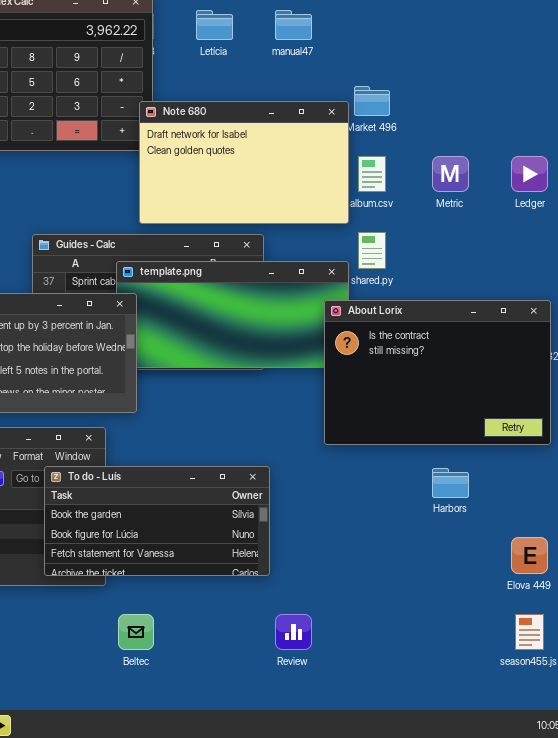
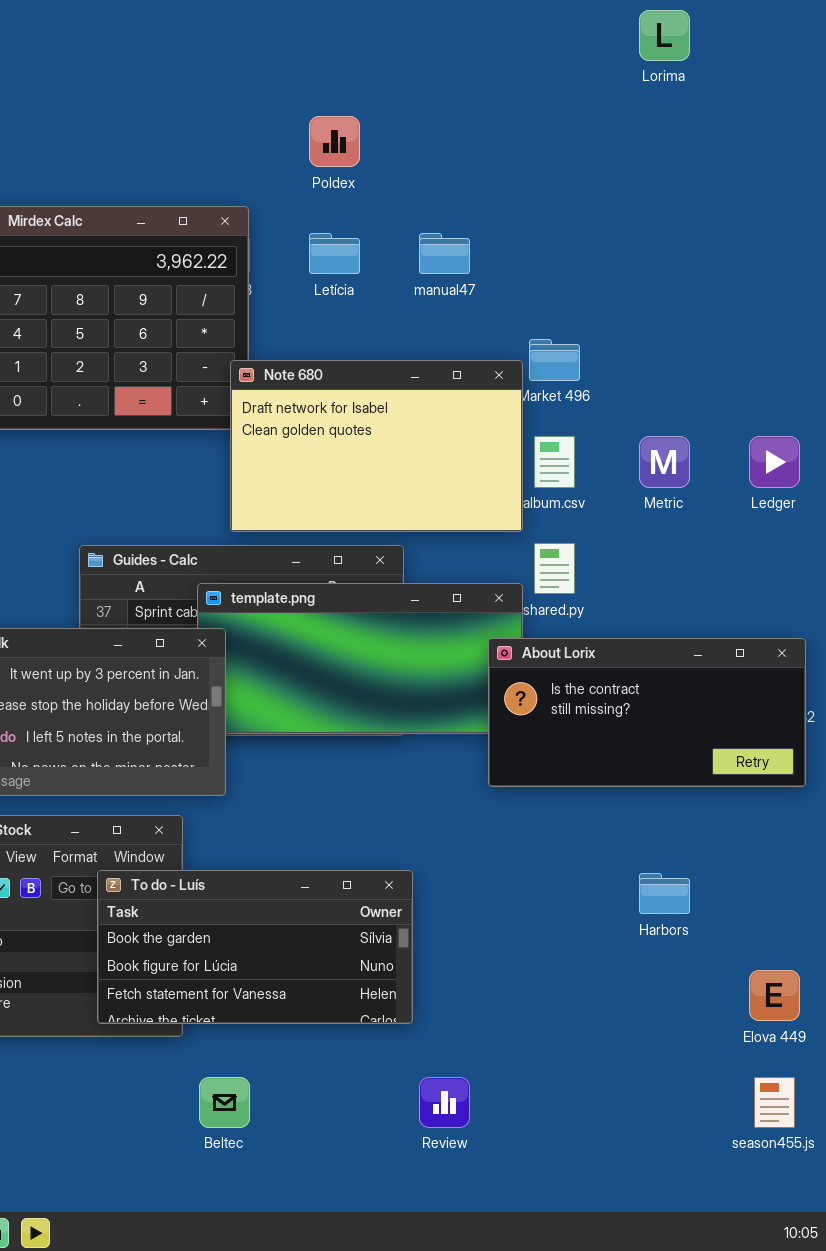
About Lorix: [324,300,551,445] -> [488,638,806,787], resized

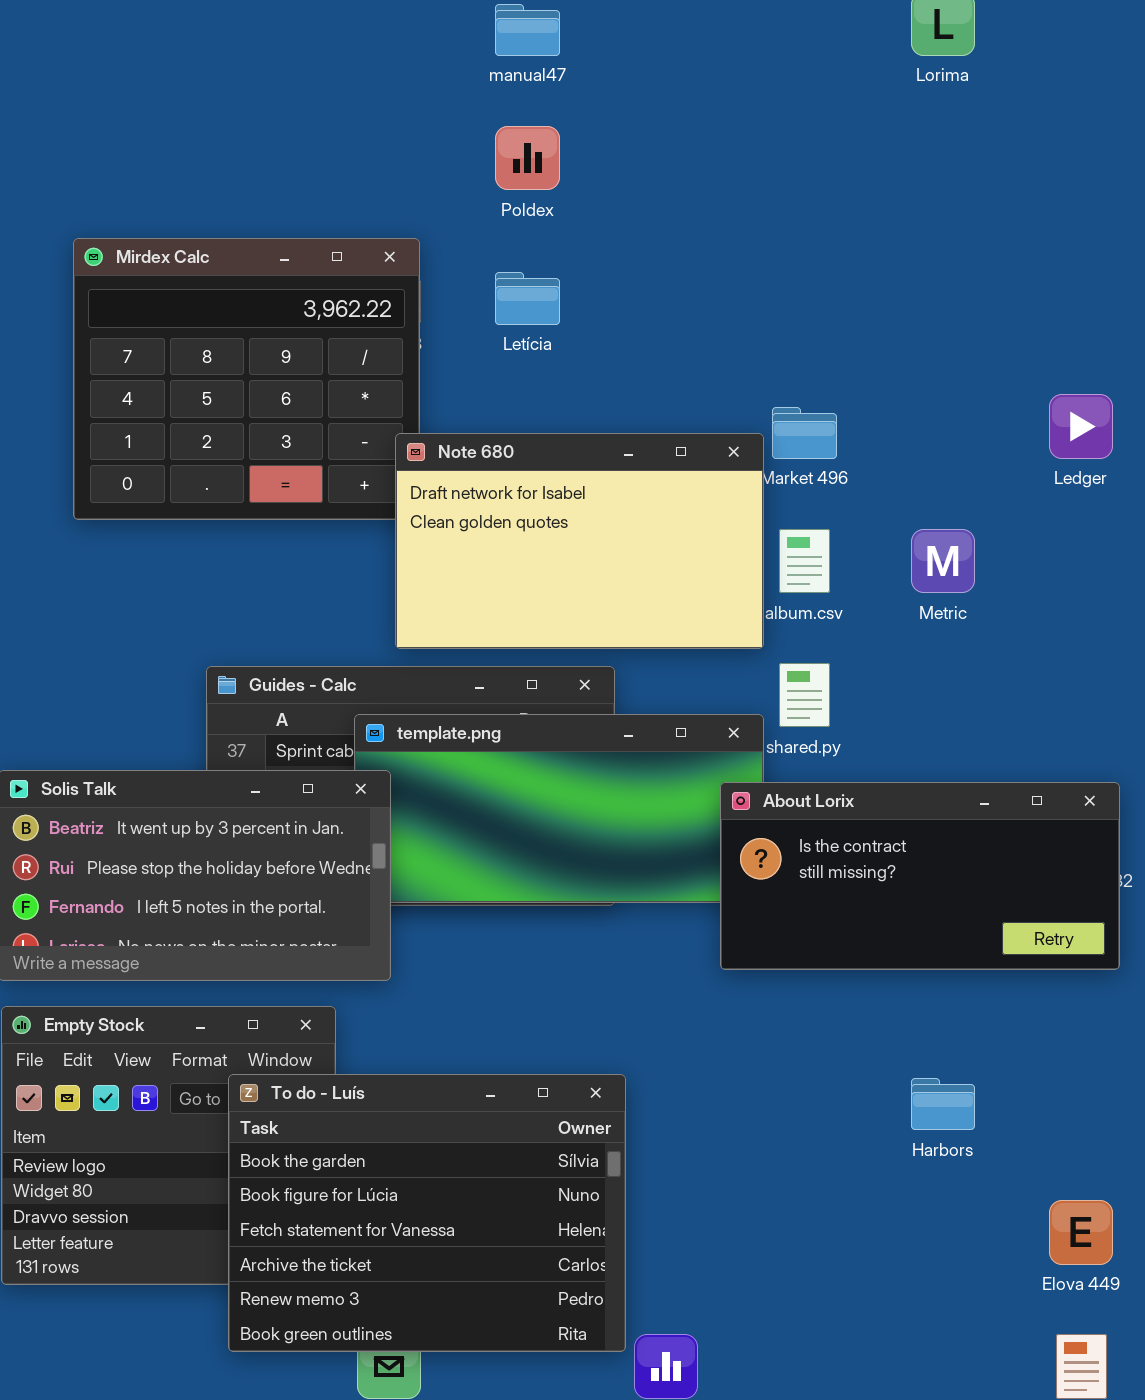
manual47: [419,233,470,274] -> [495,4,560,56], moved
Ledger: [749,436,800,488] -> [1049,394,1113,459], moved
To do - Luís: [97,870,413,1024] -> [228,1074,626,1352], resized

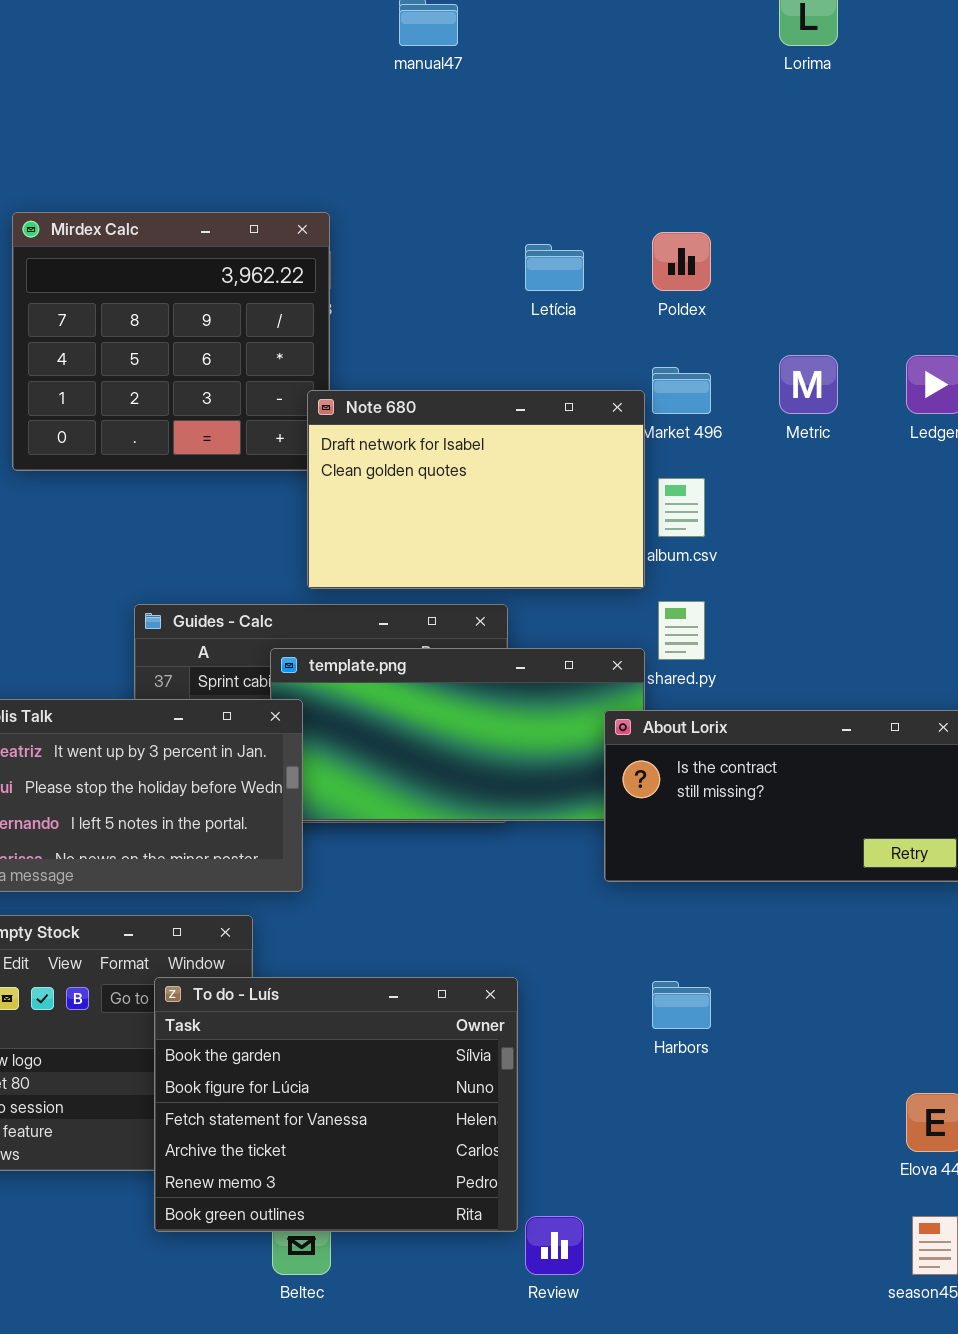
Poldex: [495,126,560,190] -> [652,232,711,291], moved
Letícia: [495,272,560,325] -> [525,244,584,291], moved
Metric: [911,529,975,593] -> [779,355,838,414], moved
Harbors: [911,1078,975,1130] -> [652,981,711,1029], moved

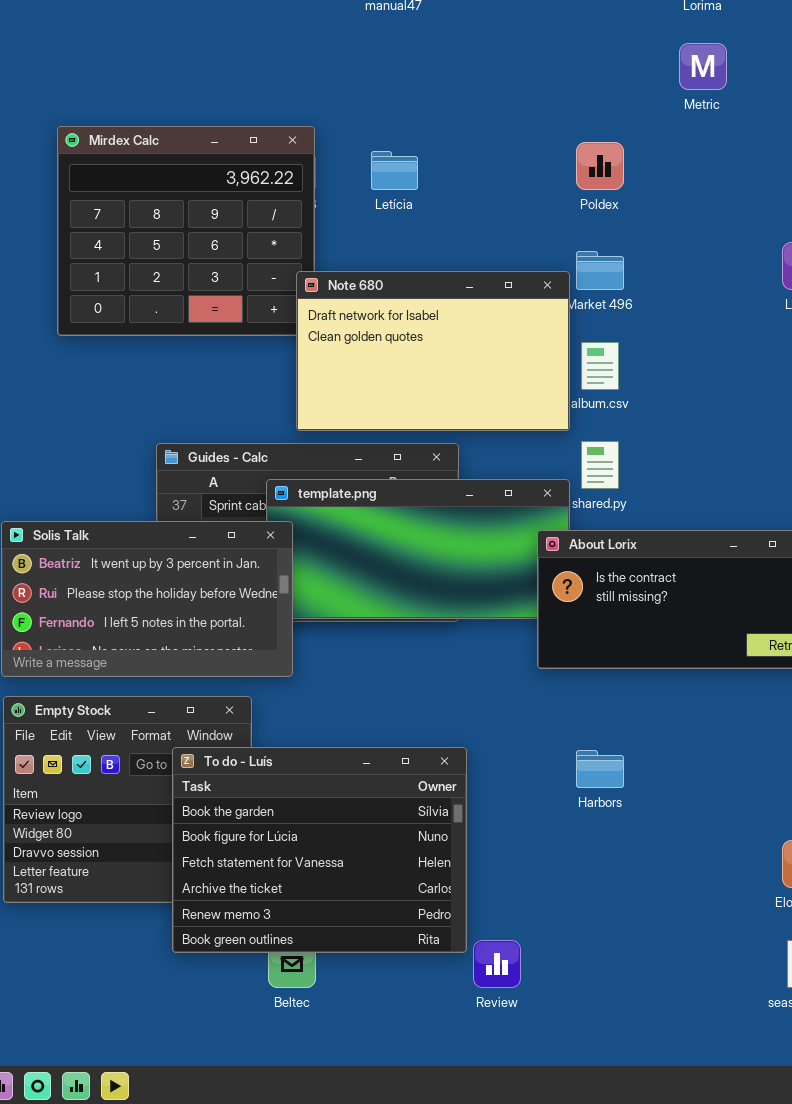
Letícia: [525,244,584,291] -> [371,151,418,190], moved
Metric: [779,355,838,414] -> [679,43,727,90], moved

